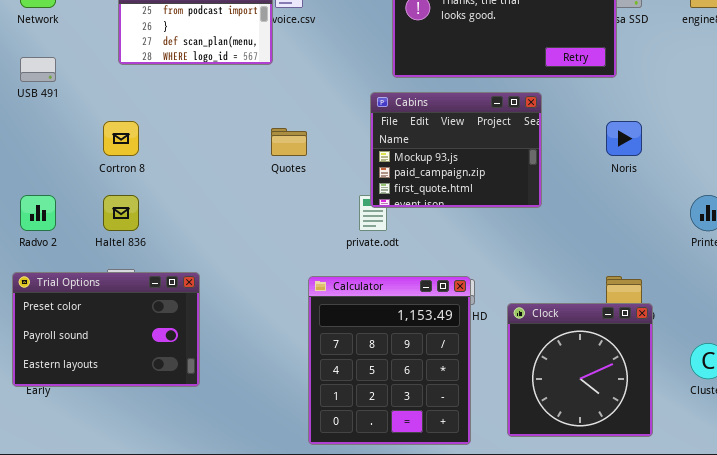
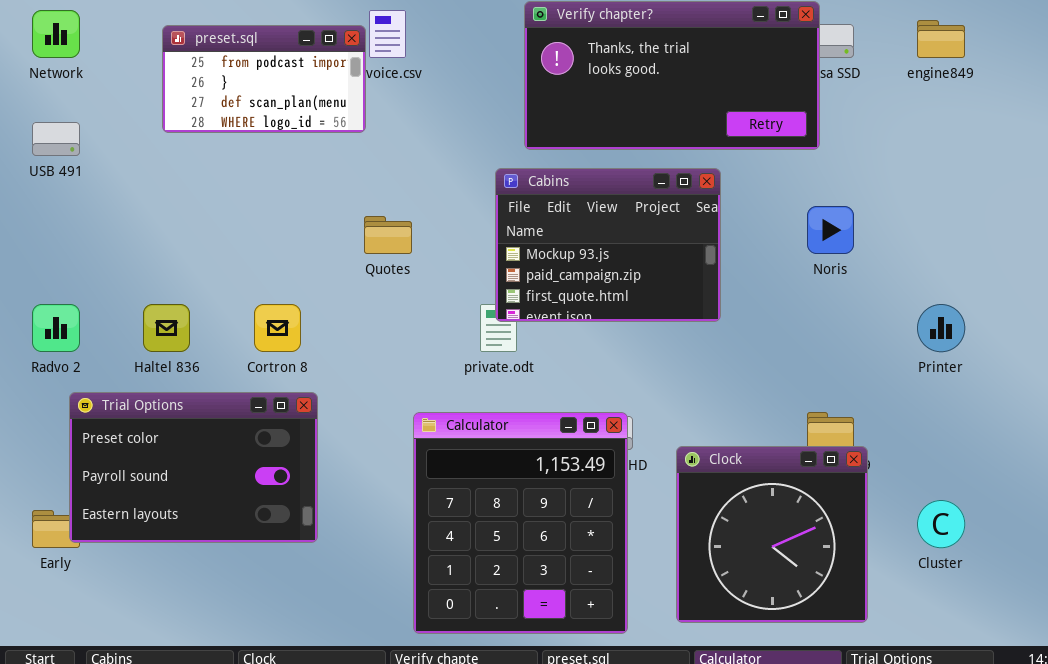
Cortron 8: [103,121,139,156] -> [254,304,301,352], moved
Trial Options: [12,272,200,387] -> [69,392,318,543], moved

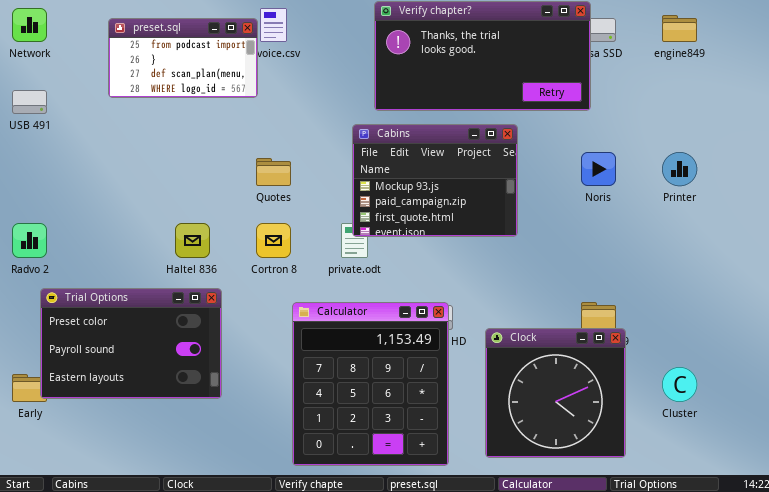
Haltel 836: [143,304,190,352] -> [175,223,210,258], moved
Cortron 8: [254,304,301,352] -> [256,223,291,258], moved
Printer: [917,304,965,352] -> [662,152,697,186], moved

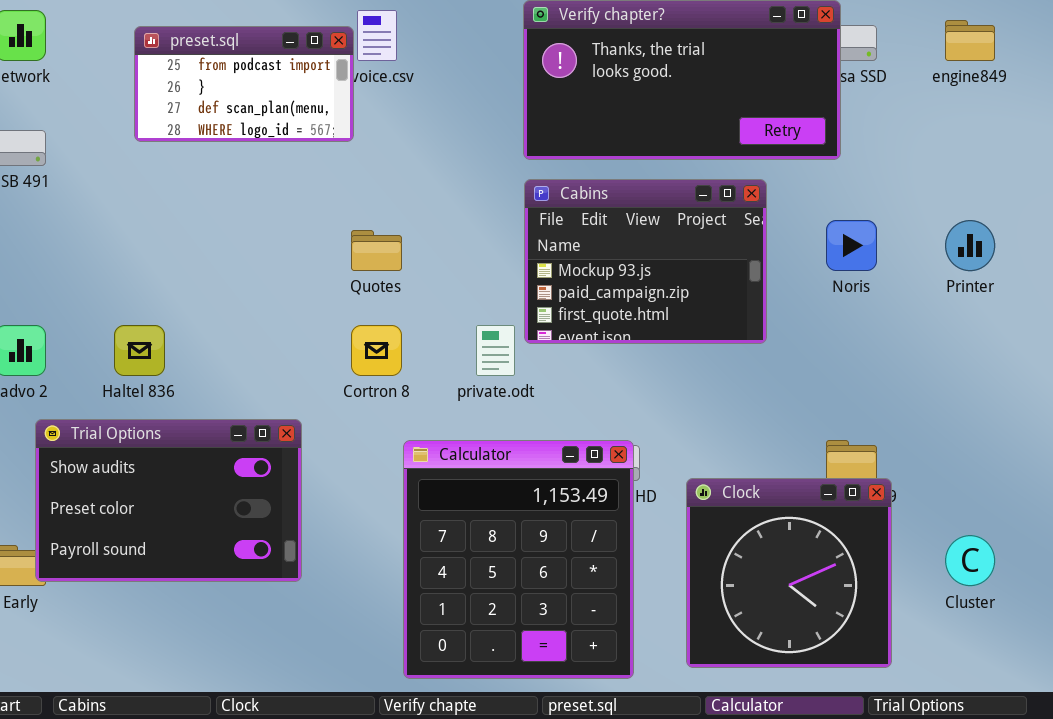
Cabins: [352,124,518,237] -> [524,179,767,344], moved
Haltel 836: [175,223,210,258] -> [114,325,165,376], moved
Trial Options: [40,288,222,399] -> [35,419,302,582], scrolled up 1 row

